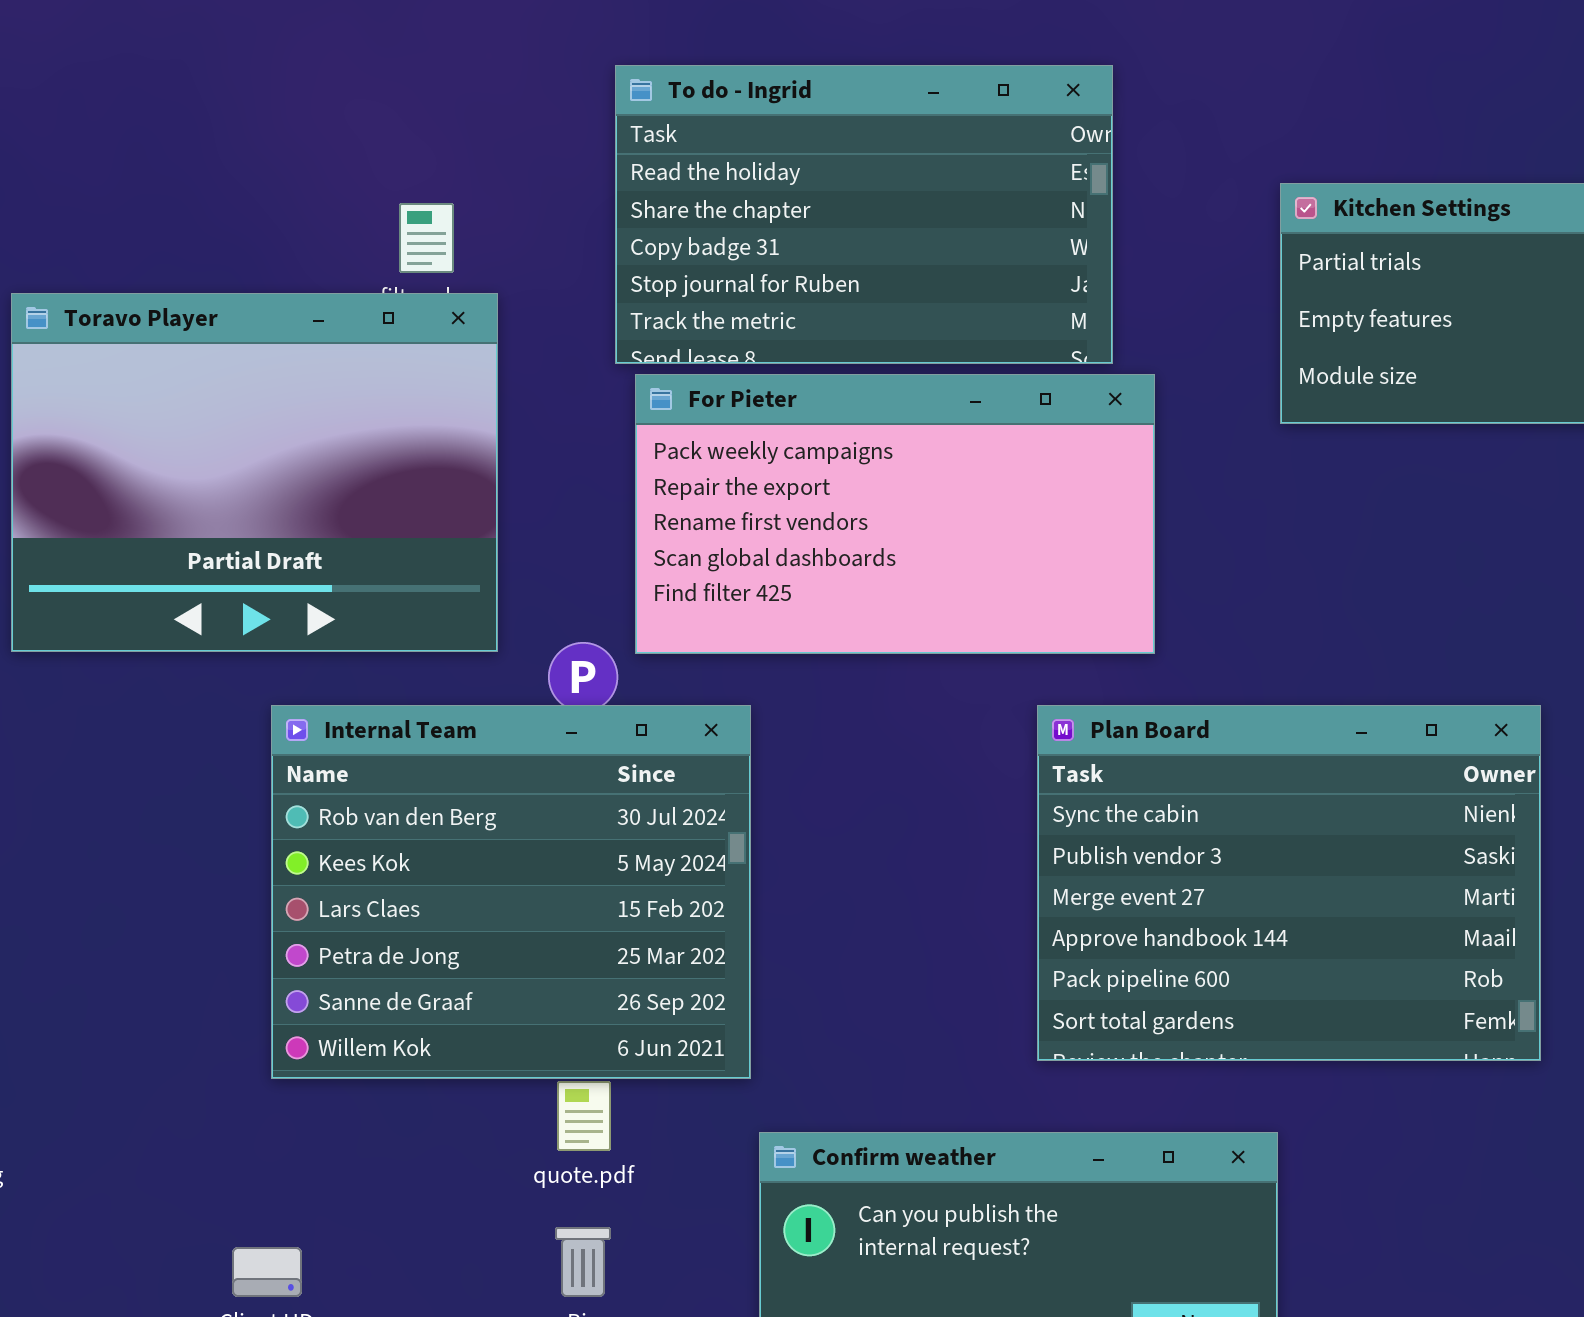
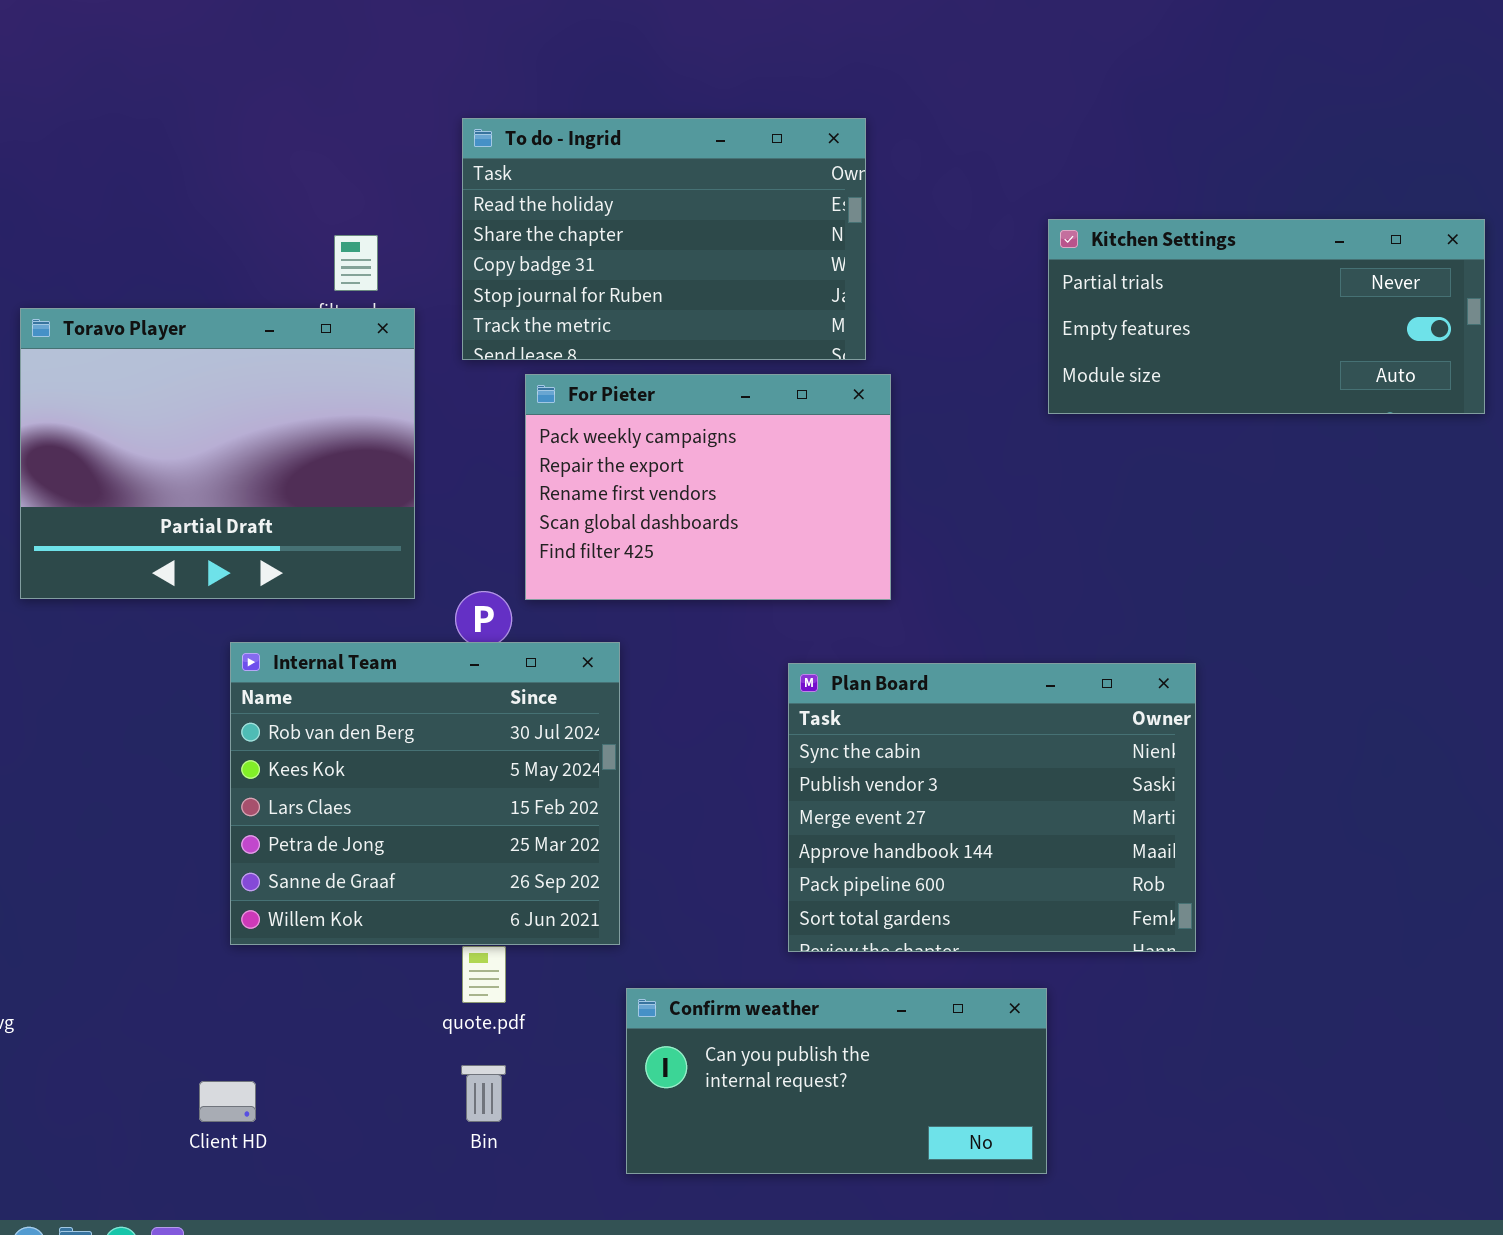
To do - Ingrid: [615,65,1113,364] -> [462,118,866,360], moved
For Pieter: [635,374,1155,654] -> [525,374,891,600], resized
Plan Board: [1037,705,1541,1061] -> [788,663,1196,952], moved

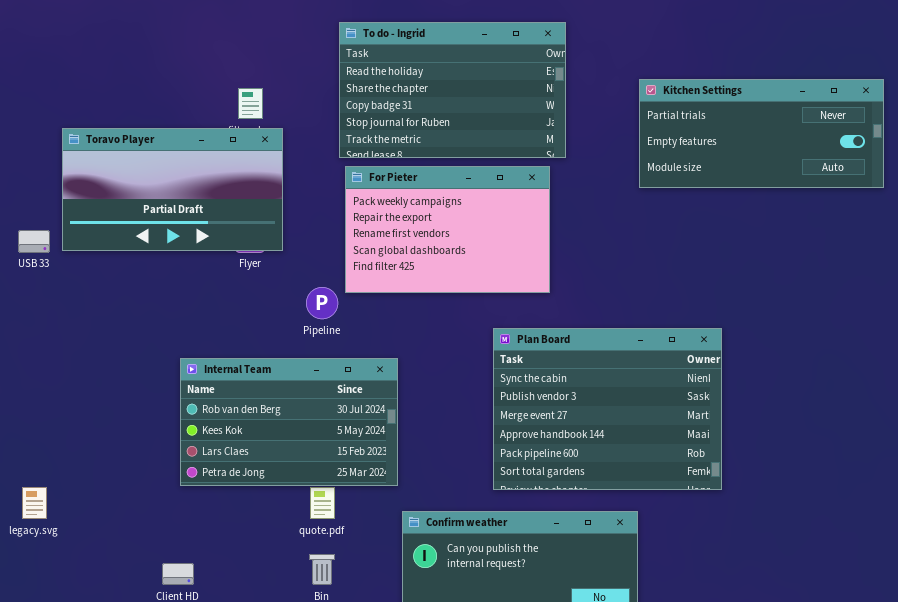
To do - Ingrid: [462,118,866,360] -> [339,22,566,158], moved
Toravo Player: [20,308,415,599] -> [62,128,283,251], resized
Internal Team: [230,642,620,945] -> [180,358,398,486], resized

